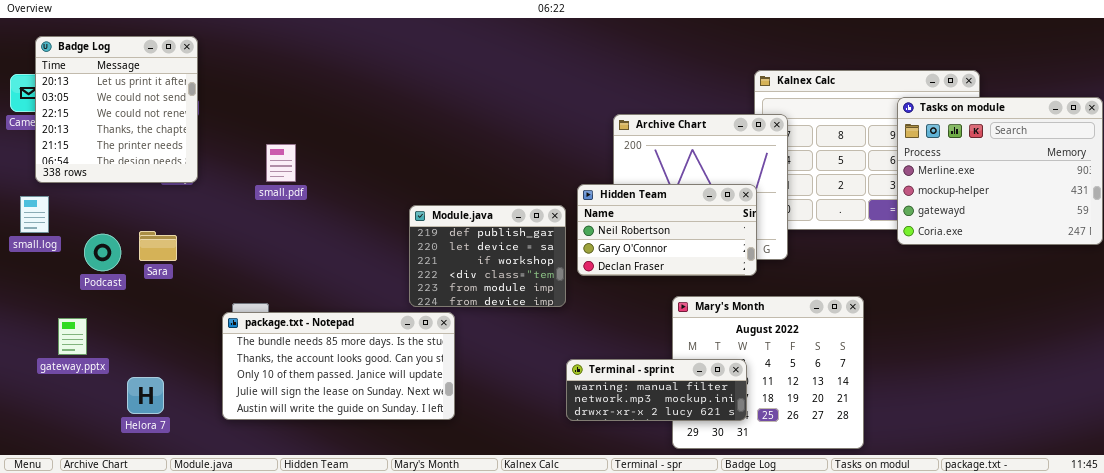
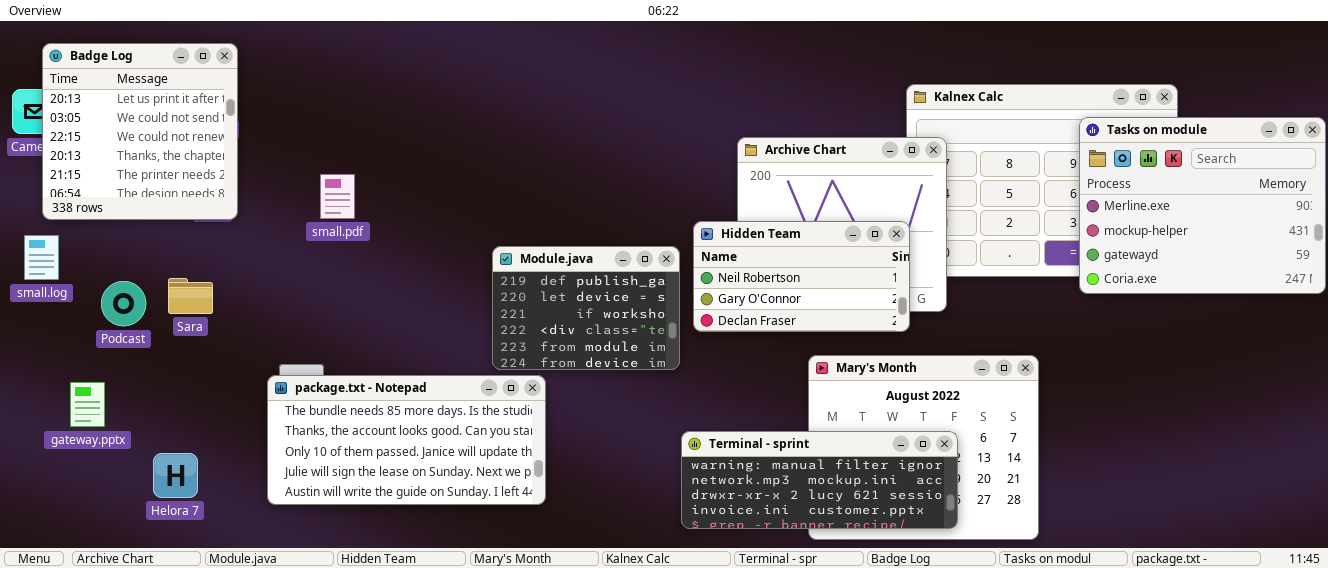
Terminal - sprint: [566,359,747,421] -> [681,431,958,529], resized

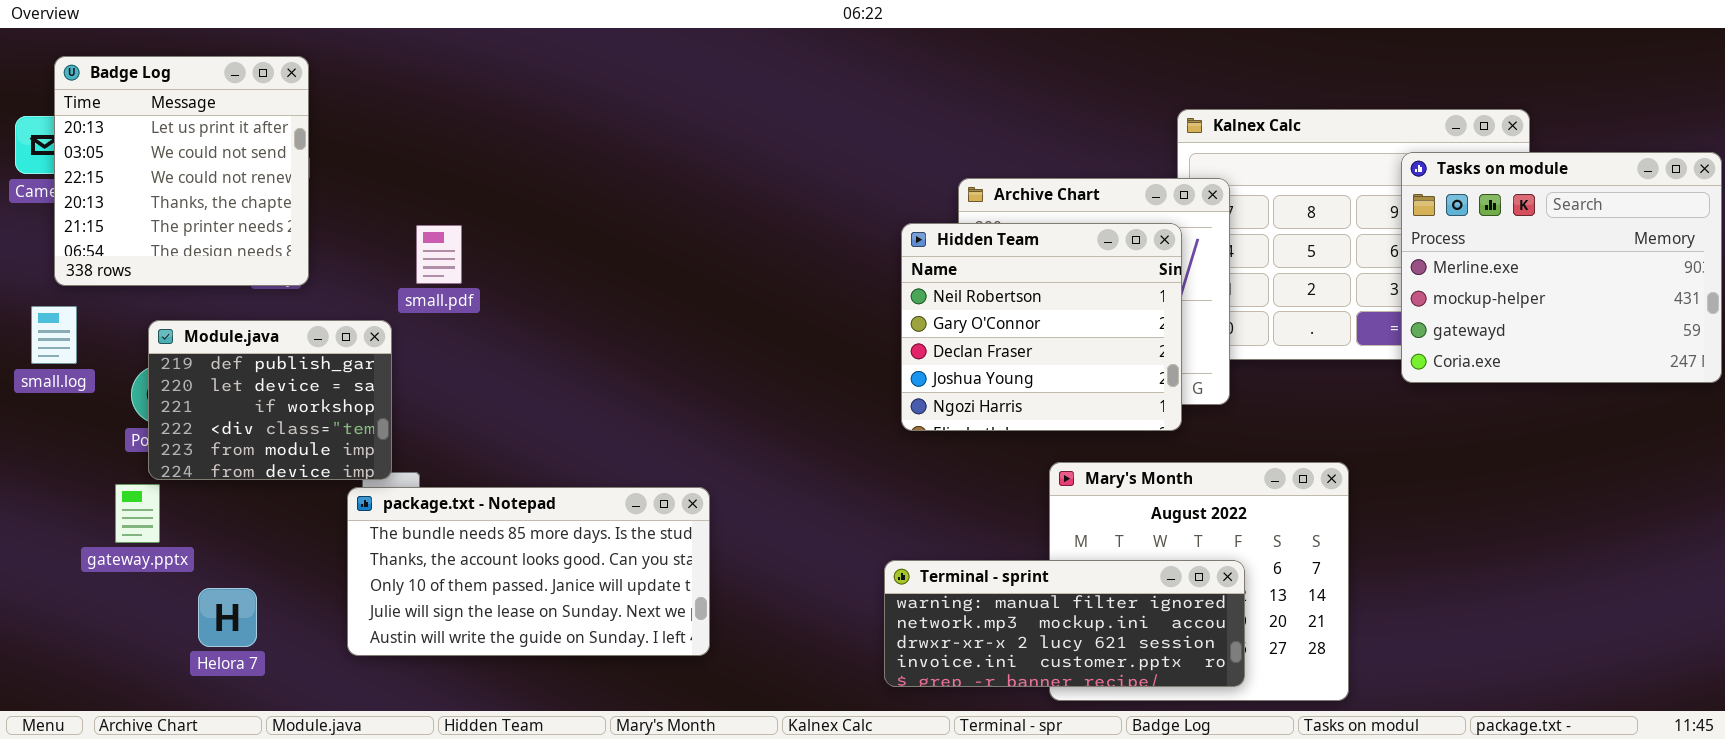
Hidden Team: [693,221,910,332] -> [901,223,1182,431], resized
Module.java: [492,246,680,370] -> [148,320,392,480], moved
gateway.pptx: [70,382,105,427] -> [115,484,160,543], moved

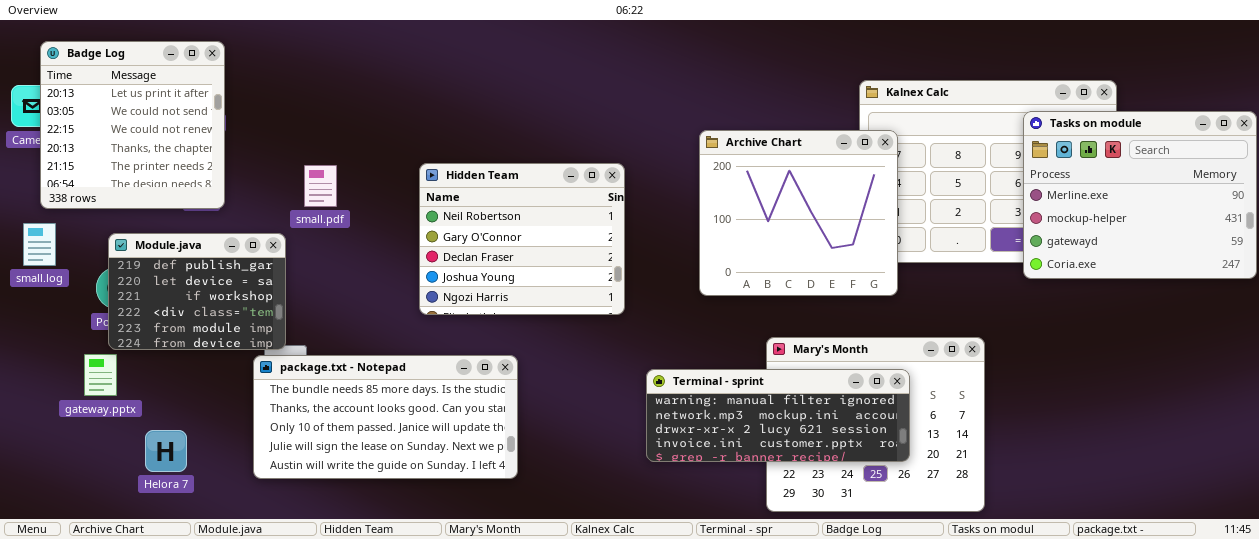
Hidden Team: [901,223,1182,431] -> [419,163,625,315], moved
Terminal - sprint: [884,560,1245,687] -> [646,369,910,462], moved

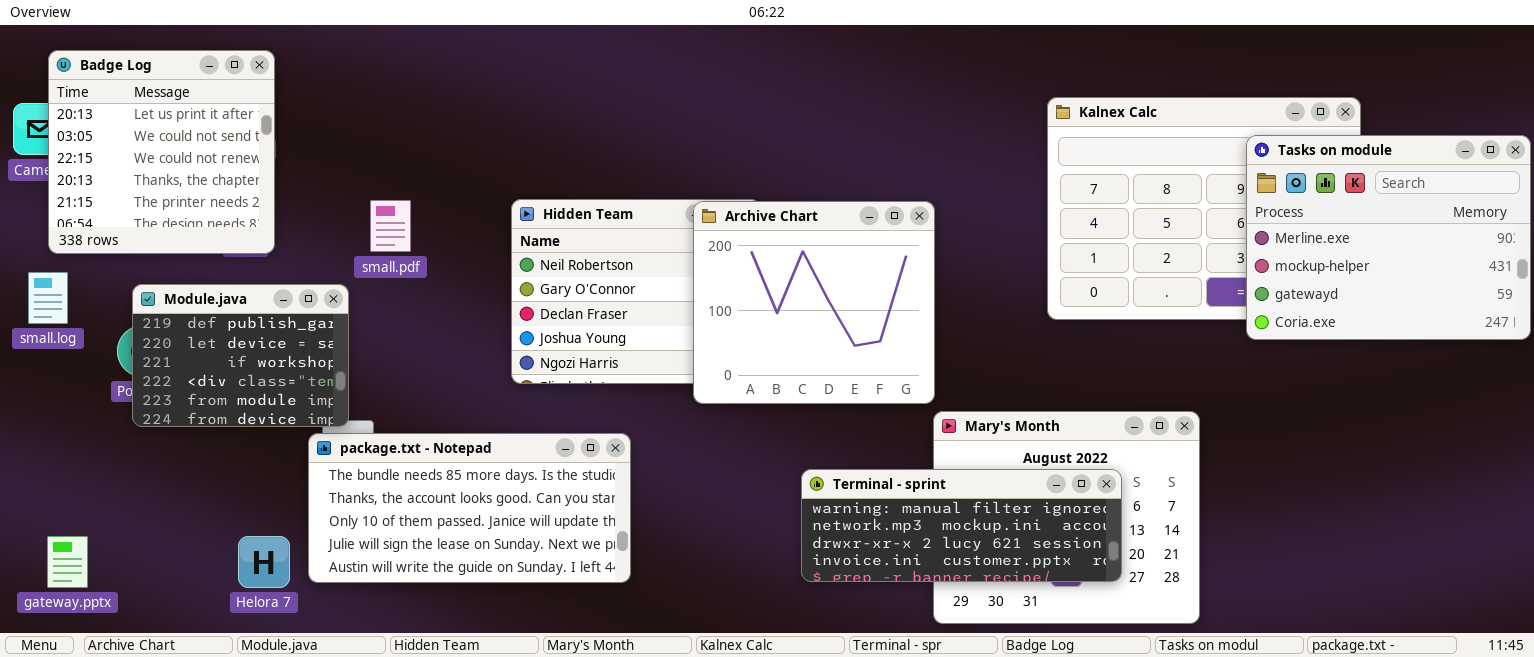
Archive Chart: [699,130,898,296] -> [693,201,935,404], moved
gateway.pptx: [84,354,117,396] -> [47,536,88,588], moved
Terminal - sprint: [646,369,910,462] -> [801,469,1122,582], moved
Helora 7: [145,430,187,472] -> [238,536,290,588], moved

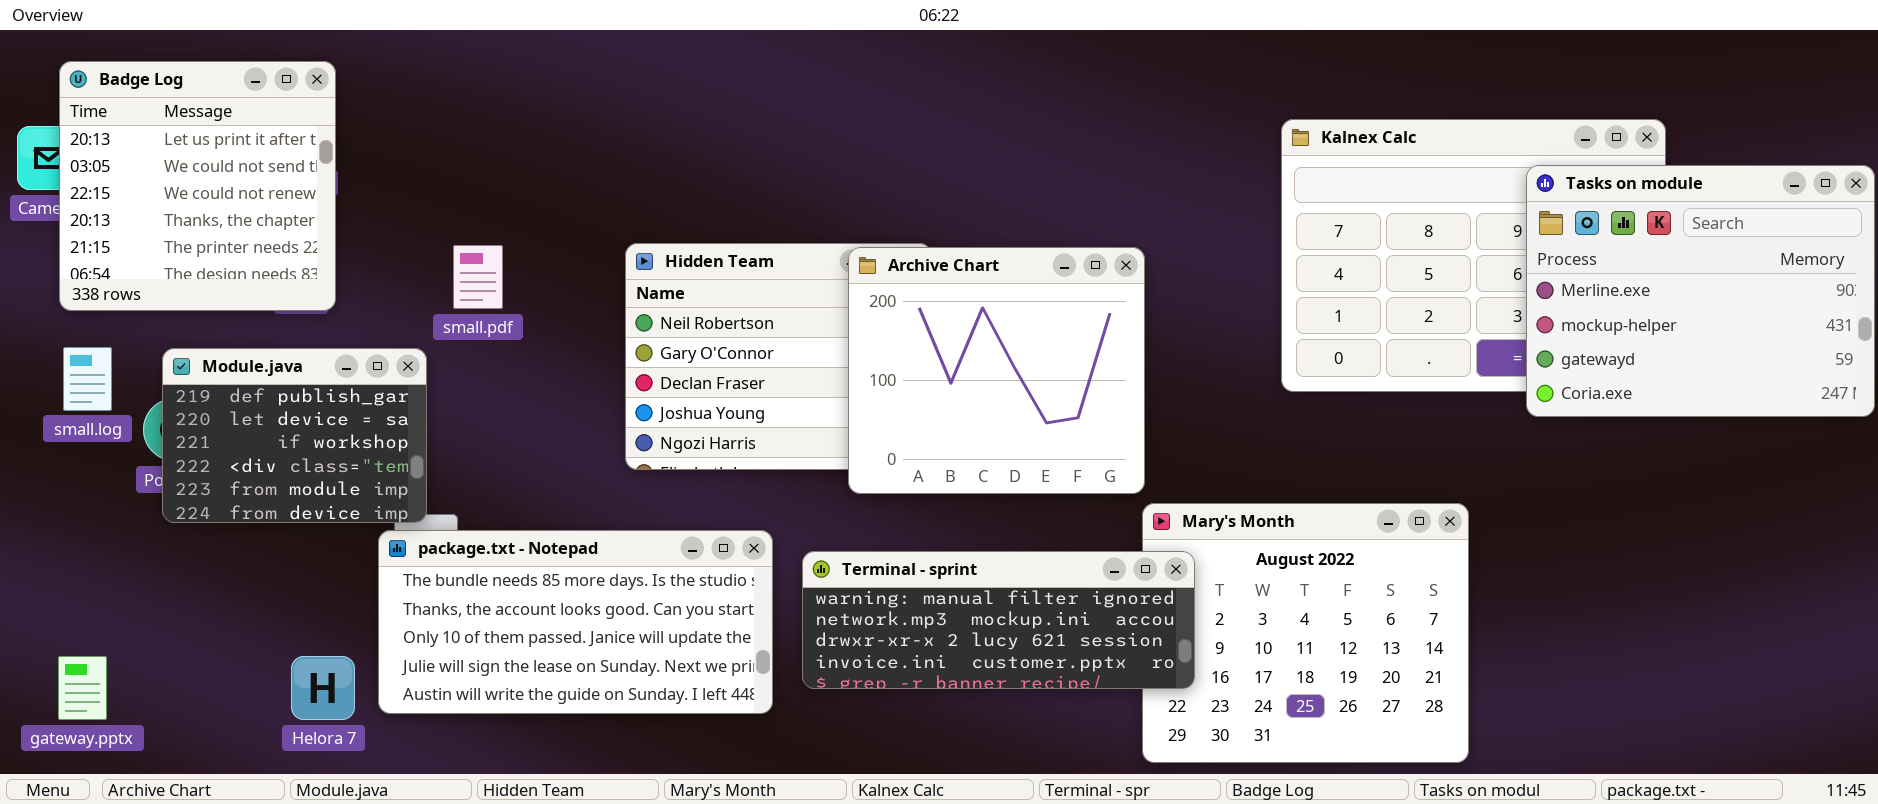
small.log: [28,272,68,324] -> [63,347,112,411], moved
Terminal - sprint: [801,469,1122,582] -> [802,551,1195,689], moved

